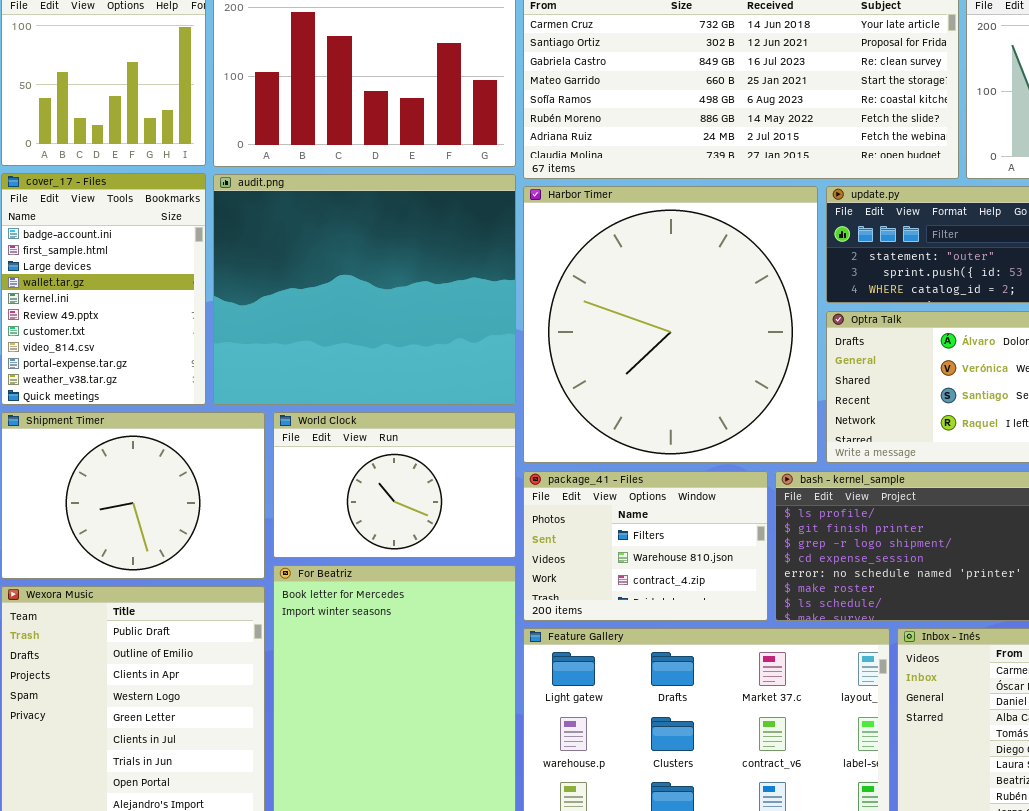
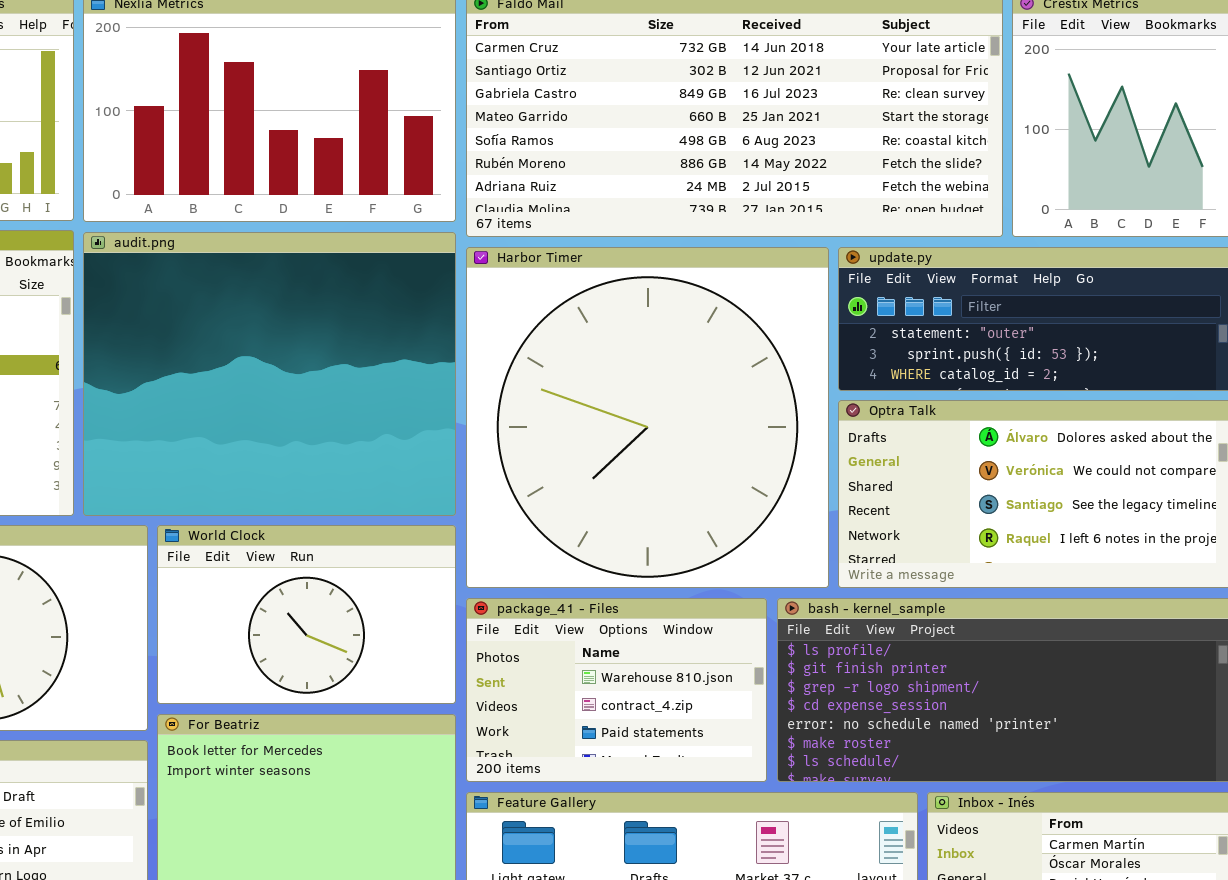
package_41 - Files: [523,471,768,621] -> [466,598,767,782], scrolled down 1 row

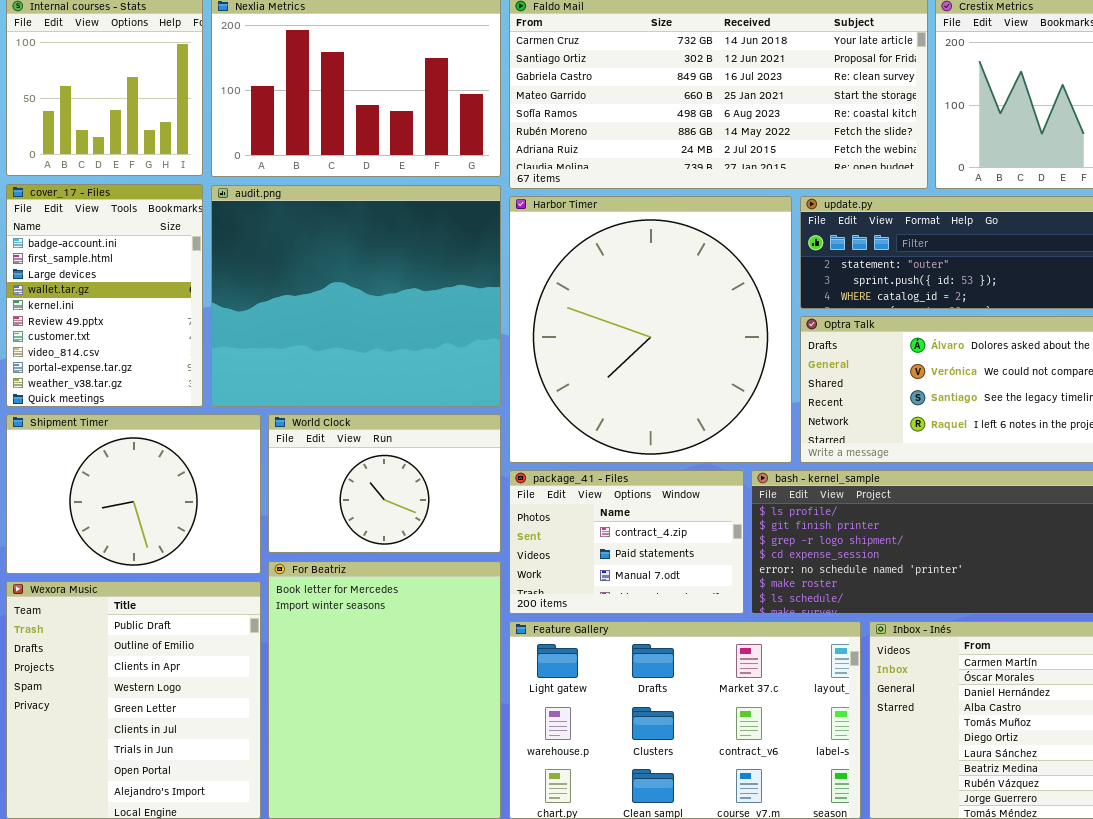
package_41 - Files: [466,598,767,782] -> [509,470,744,614], scrolled down 1 row

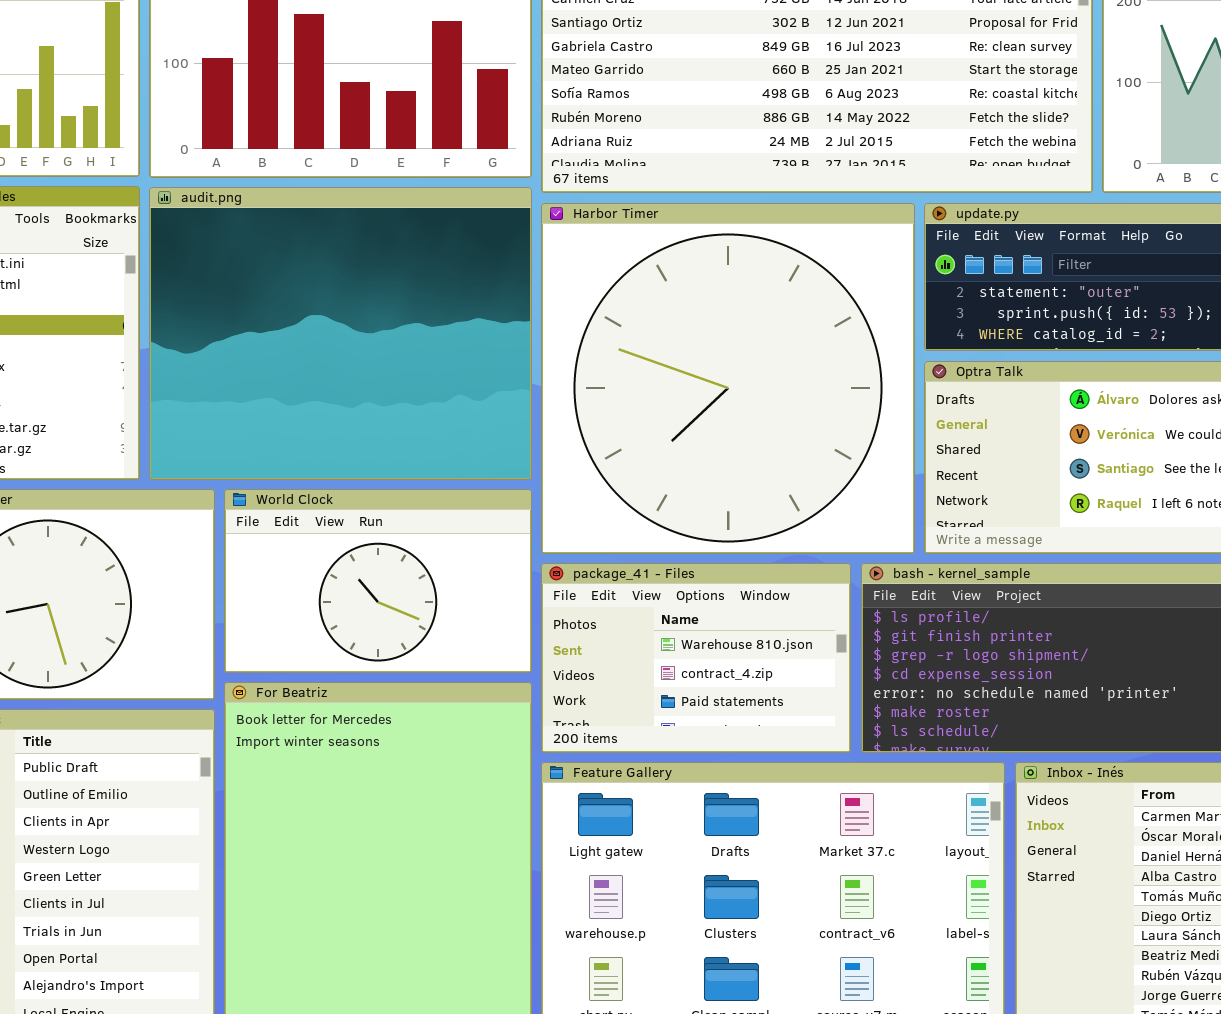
package_41 - Files: [509,470,744,614] -> [541,563,851,753], scrolled up 1 row

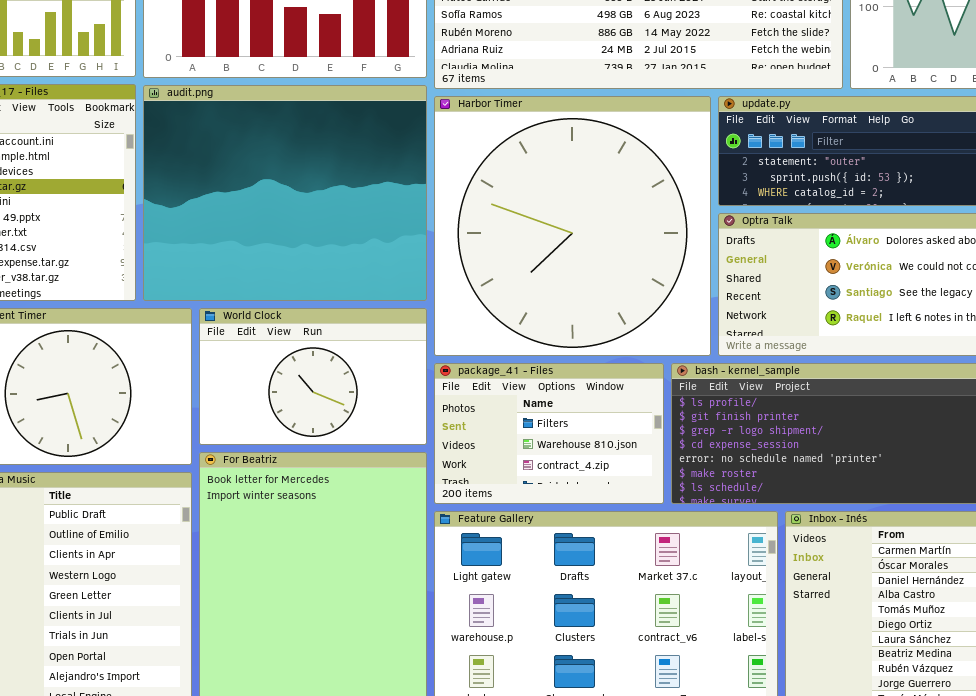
package_41 - Files: [541,563,851,753] -> [434,363,664,504], scrolled up 1 row

